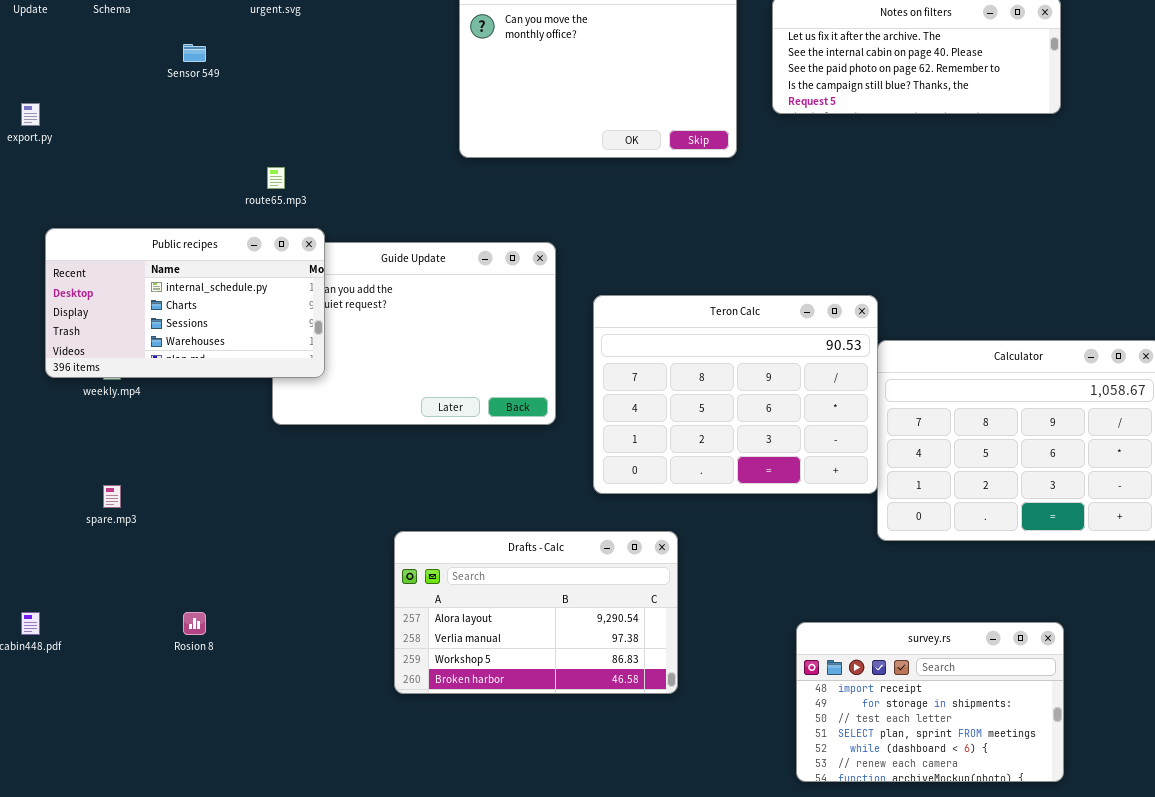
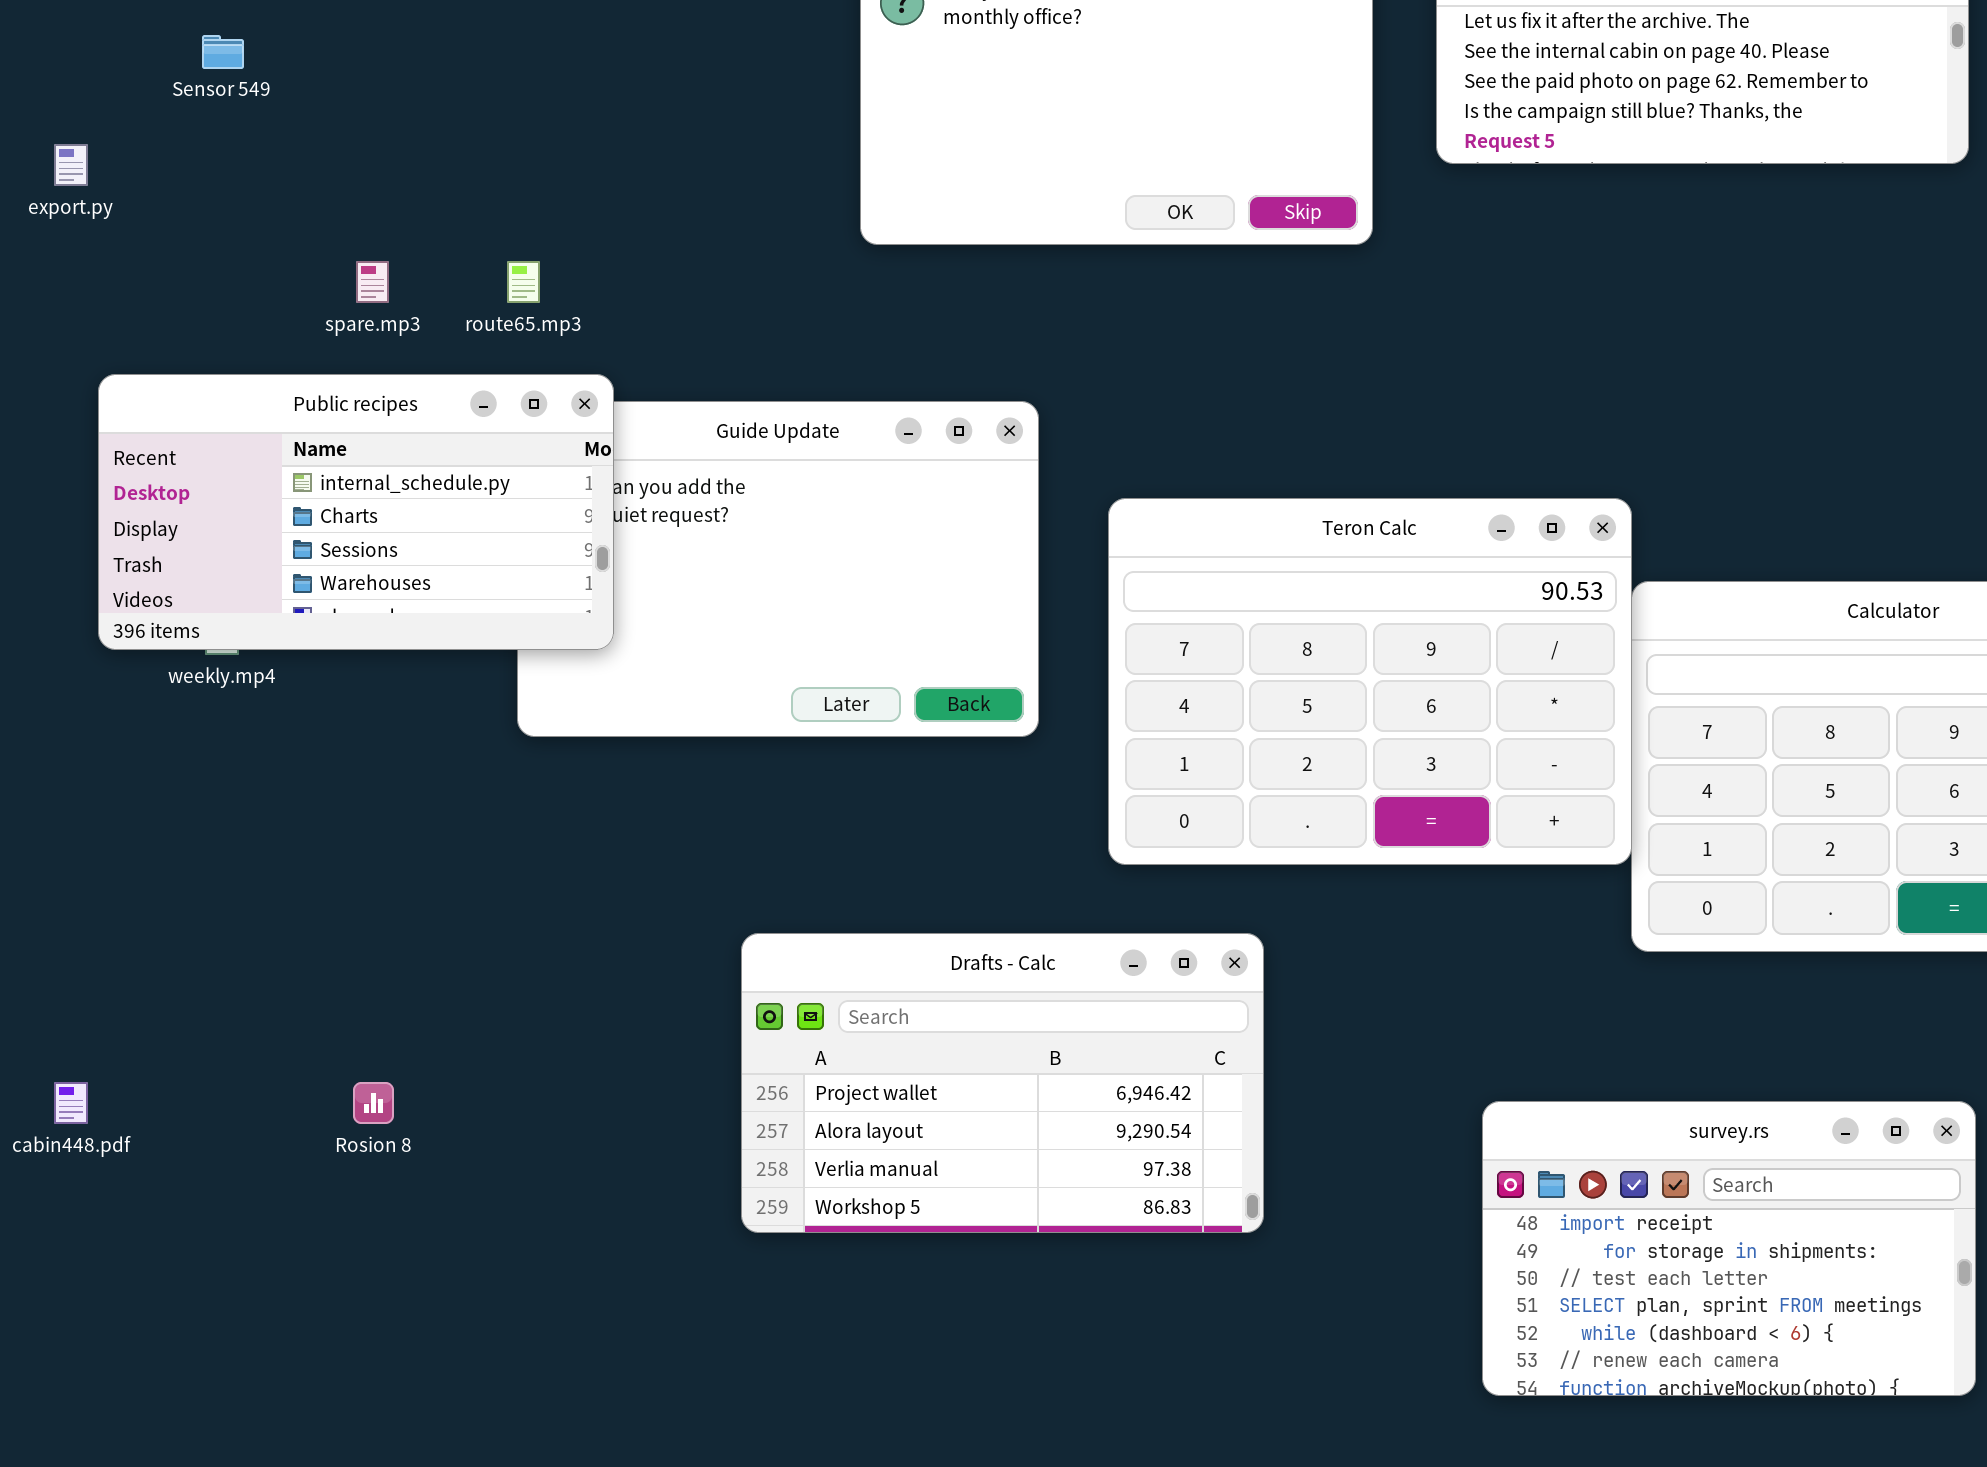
Sensor 549: [183,44,206,62] -> [202,35,244,69], moved
spare.mp3: [103,485,121,508] -> [356,261,389,303], moved
Drafts - Calc: [394,531,678,694] -> [741,933,1264,1233], scrolled up 1 row

